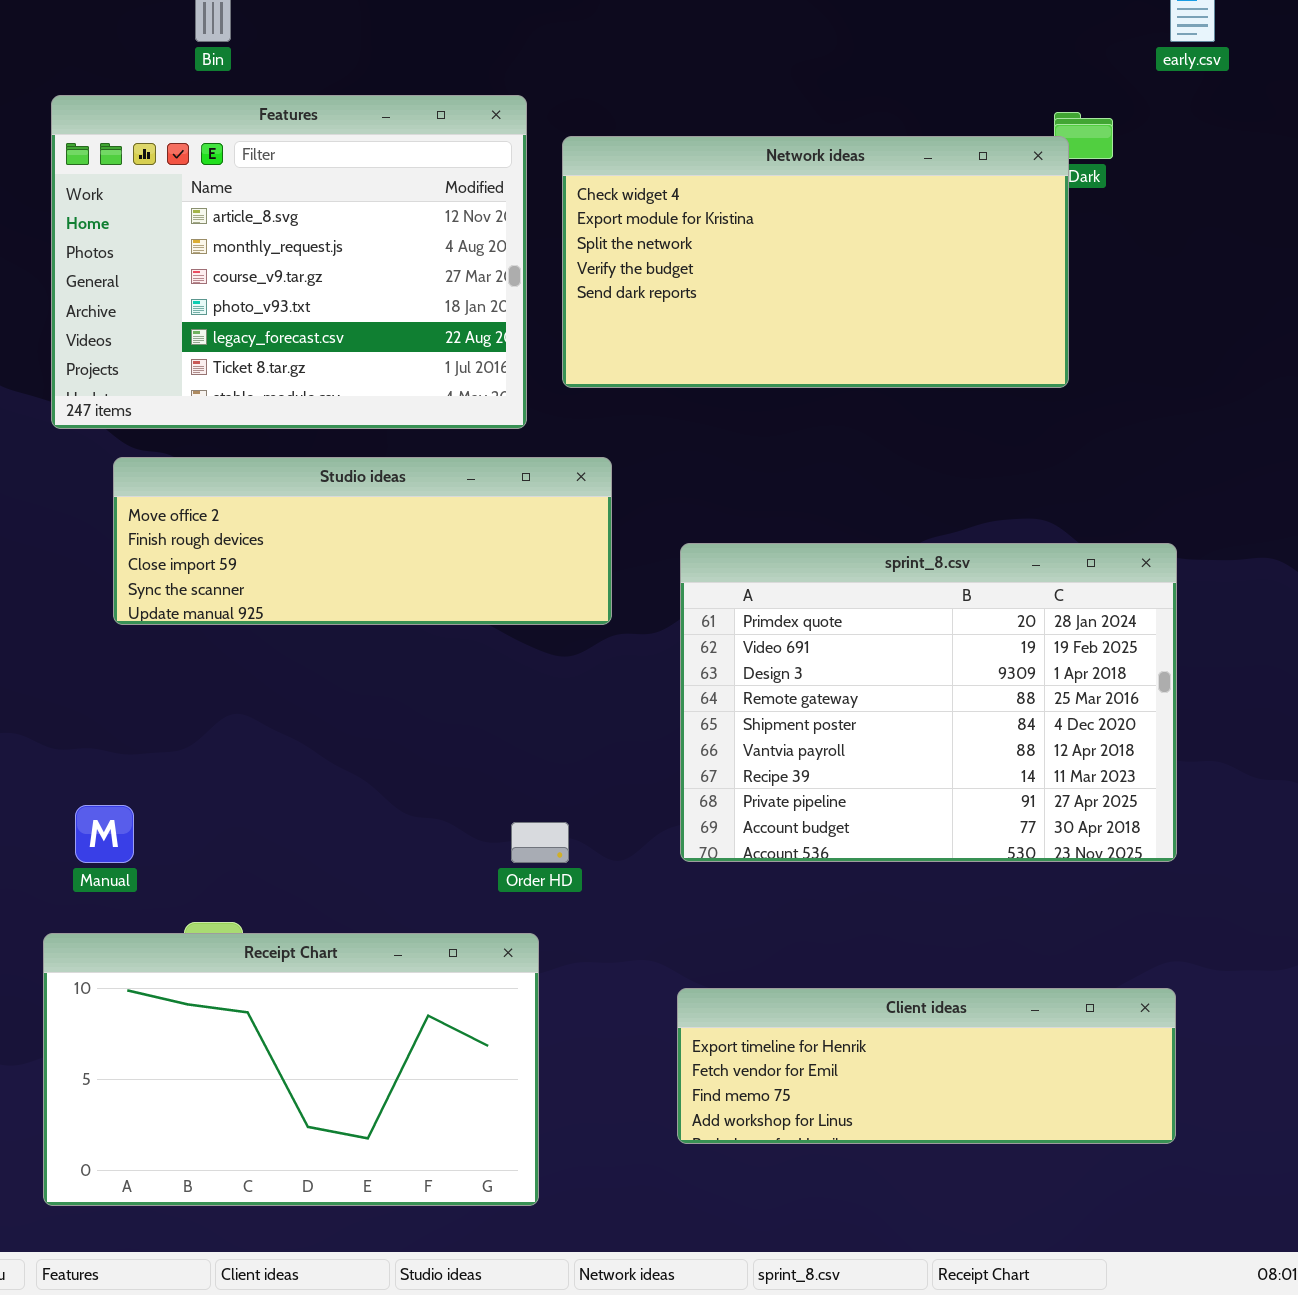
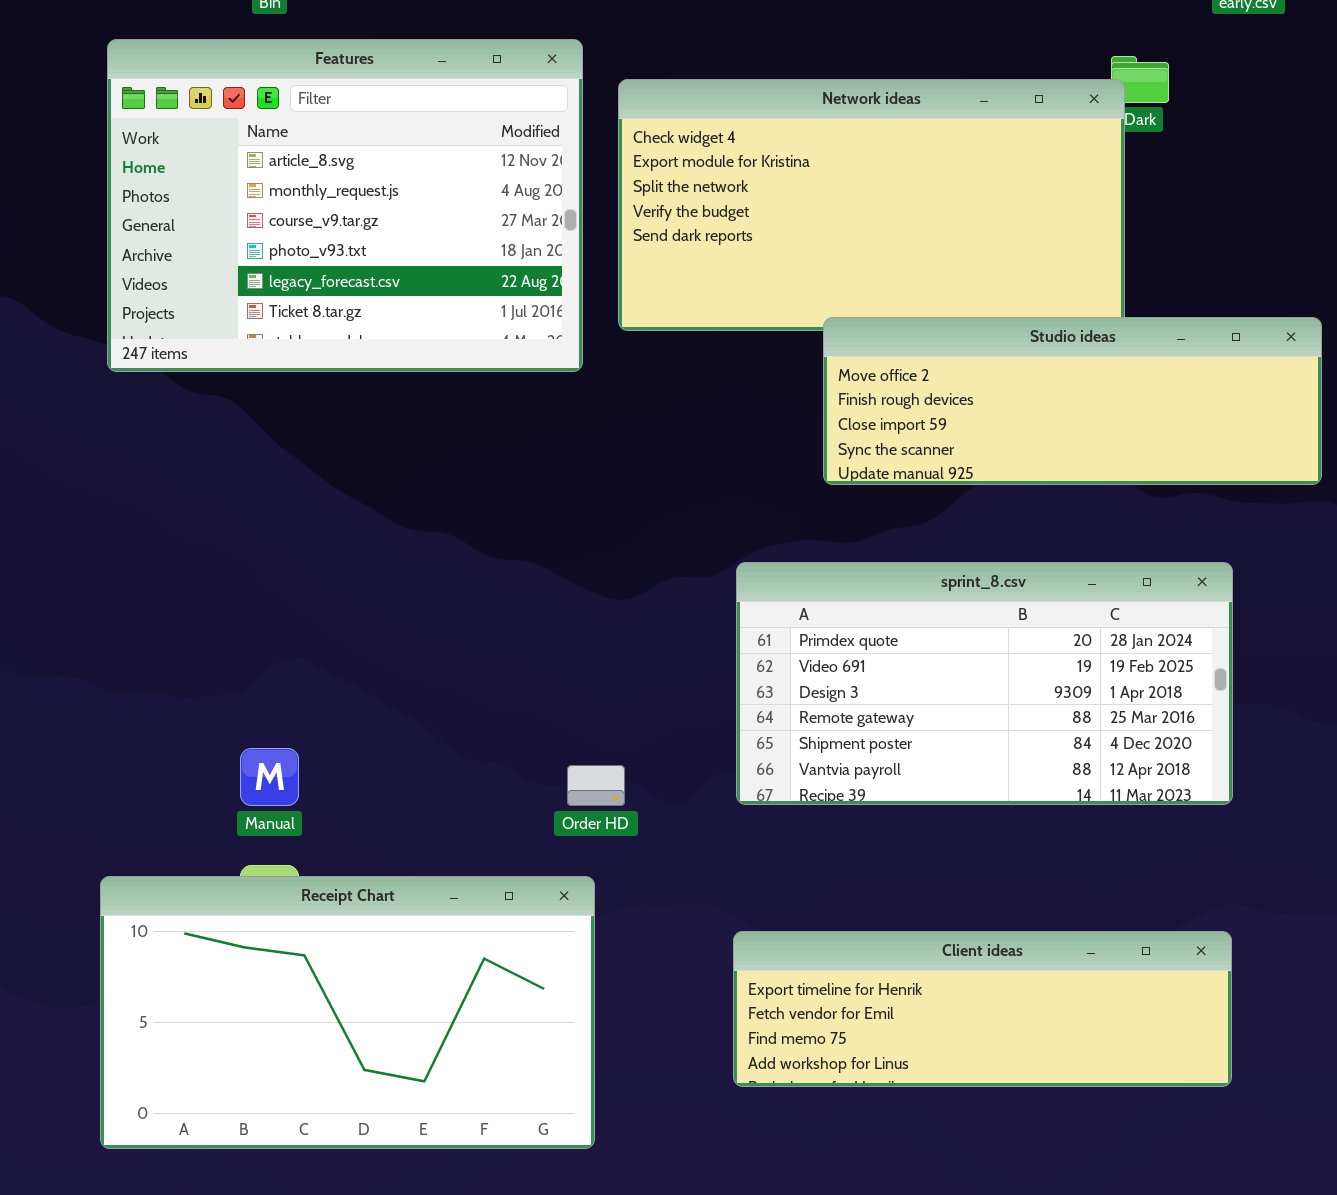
Studio ideas: [113,457,612,625] -> [823,317,1322,485], moved
sprint_8.csv: [680,543,1177,862] -> [736,562,1233,805], resized
Manual: [75,805,134,863] -> [240,748,299,806], moved

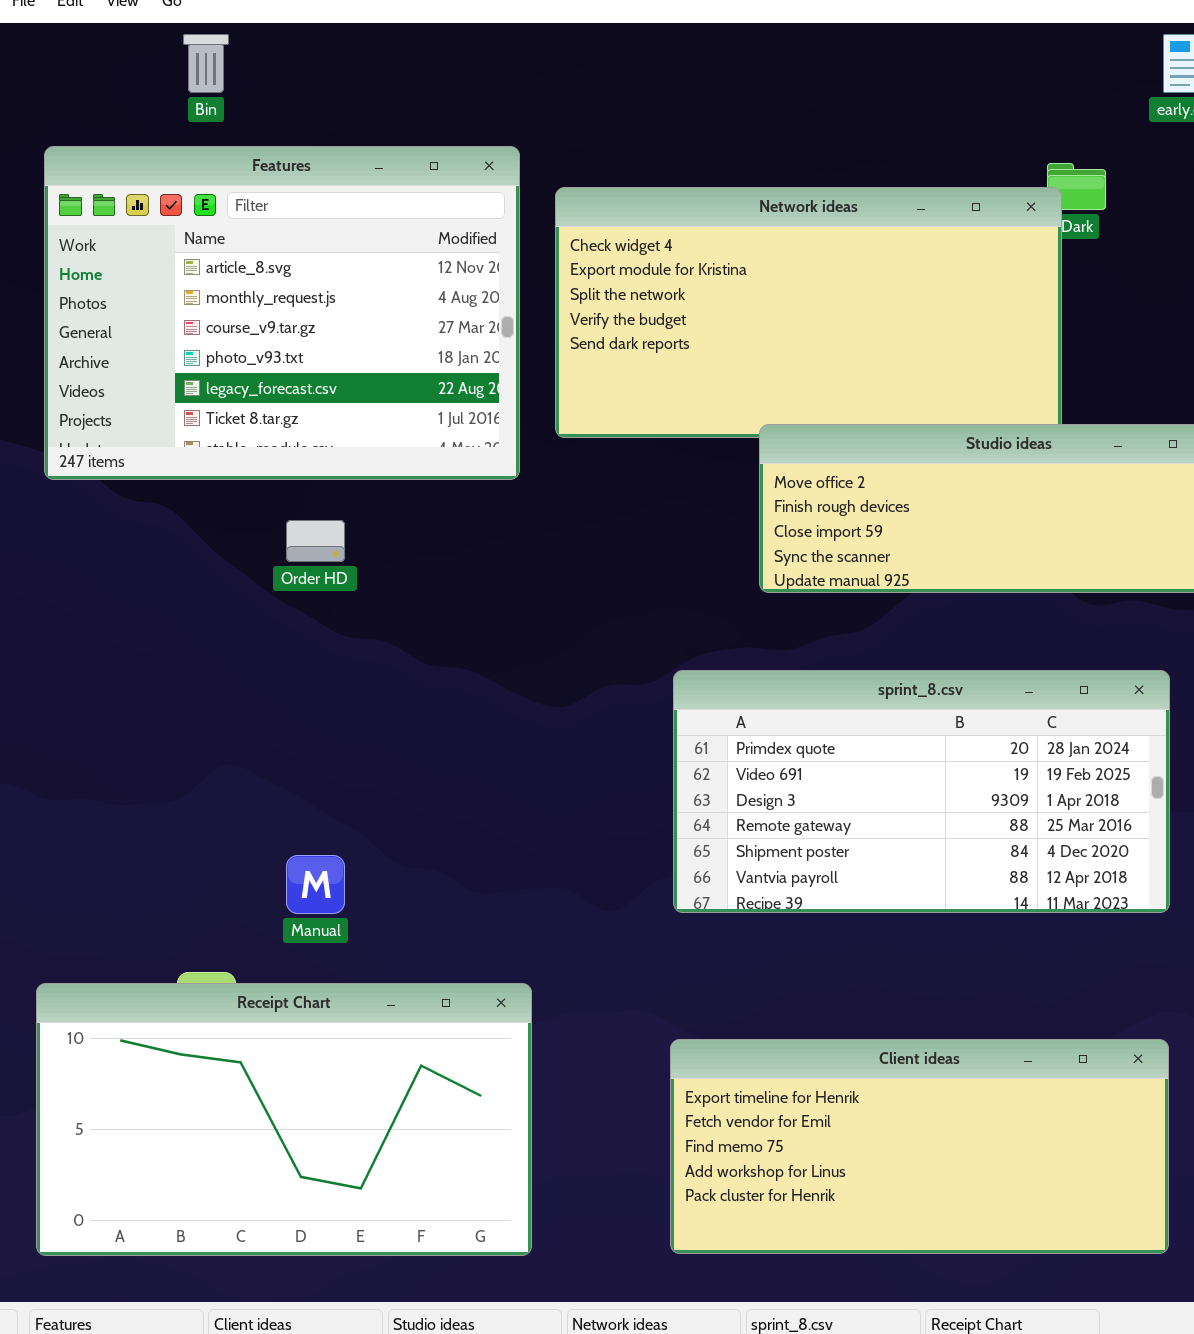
Manual: [240,748,299,806] -> [286,855,345,914], moved
Order HD: [567,765,625,806] -> [286,520,345,562], moved
Client ideas: [733,931,1232,1087] -> [670,1039,1169,1254], resized

